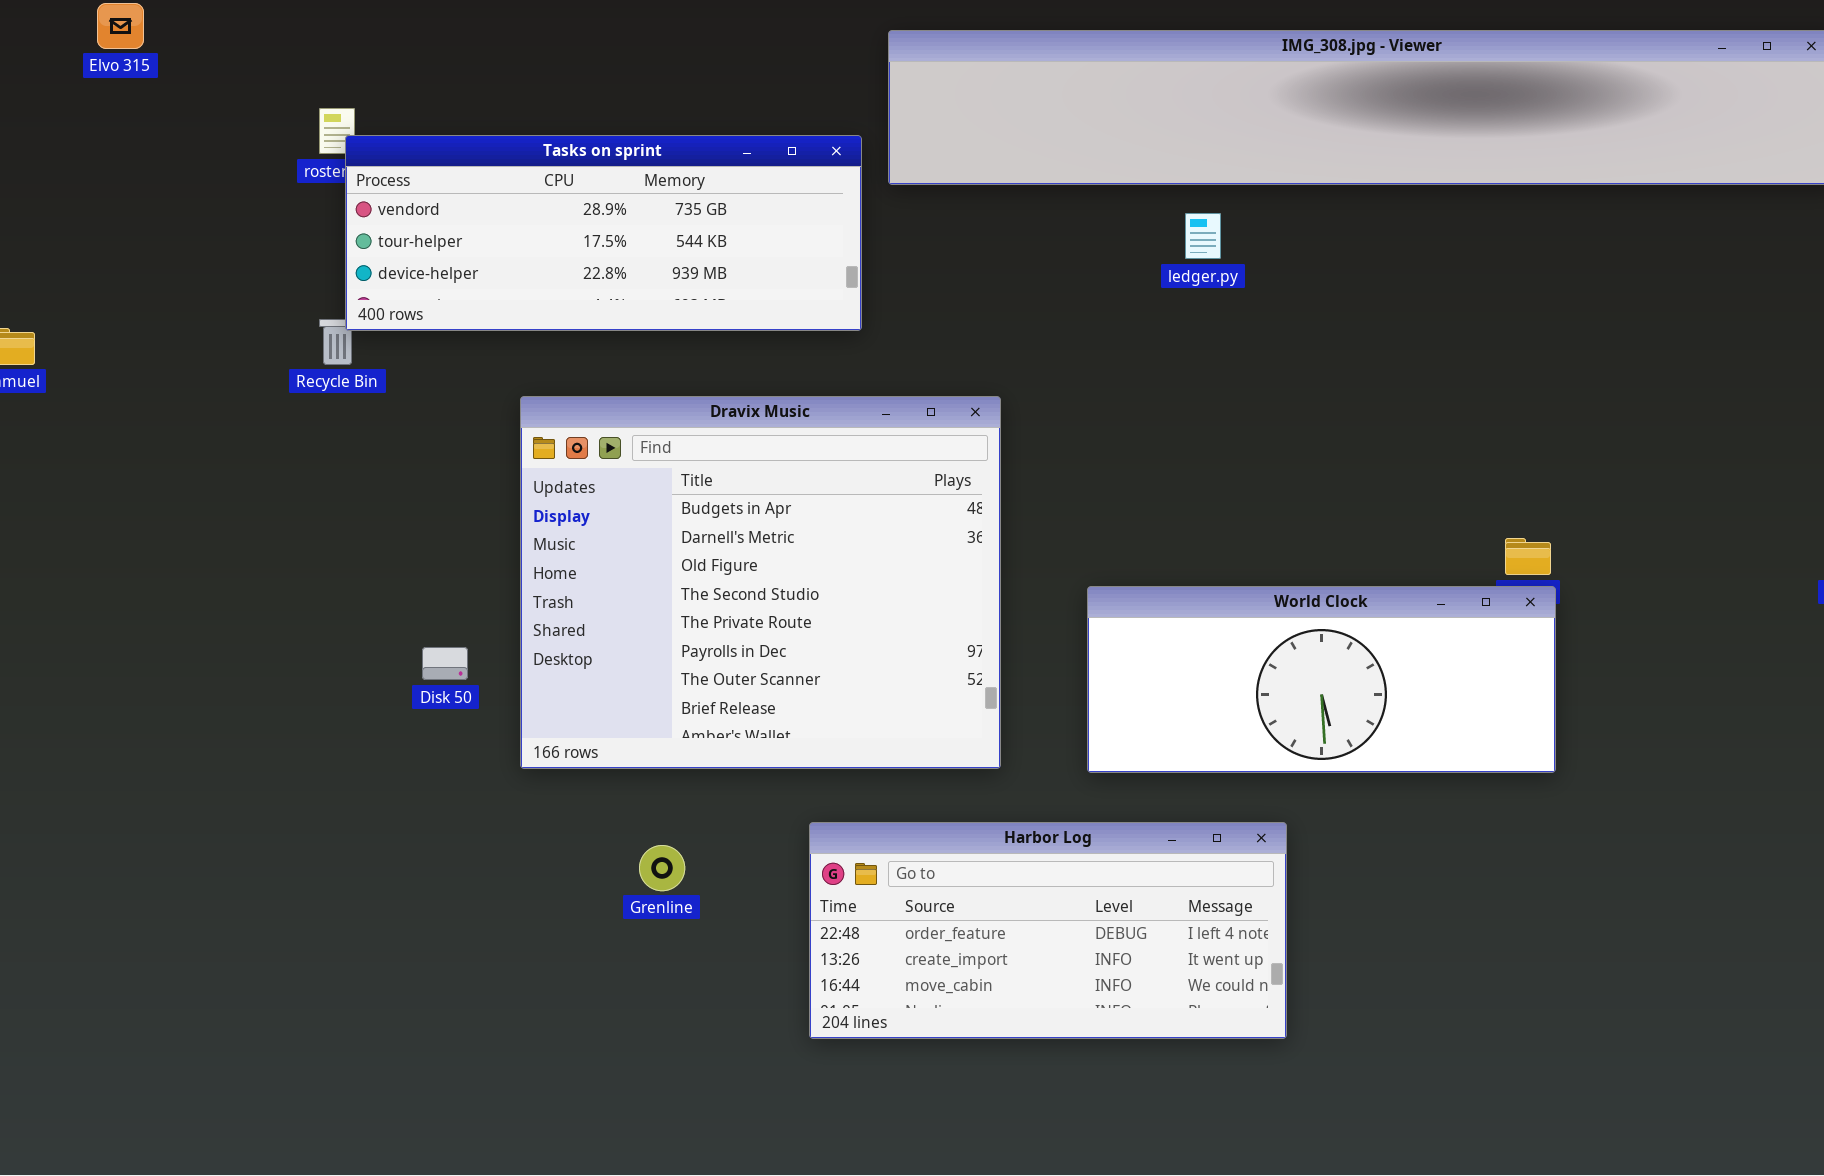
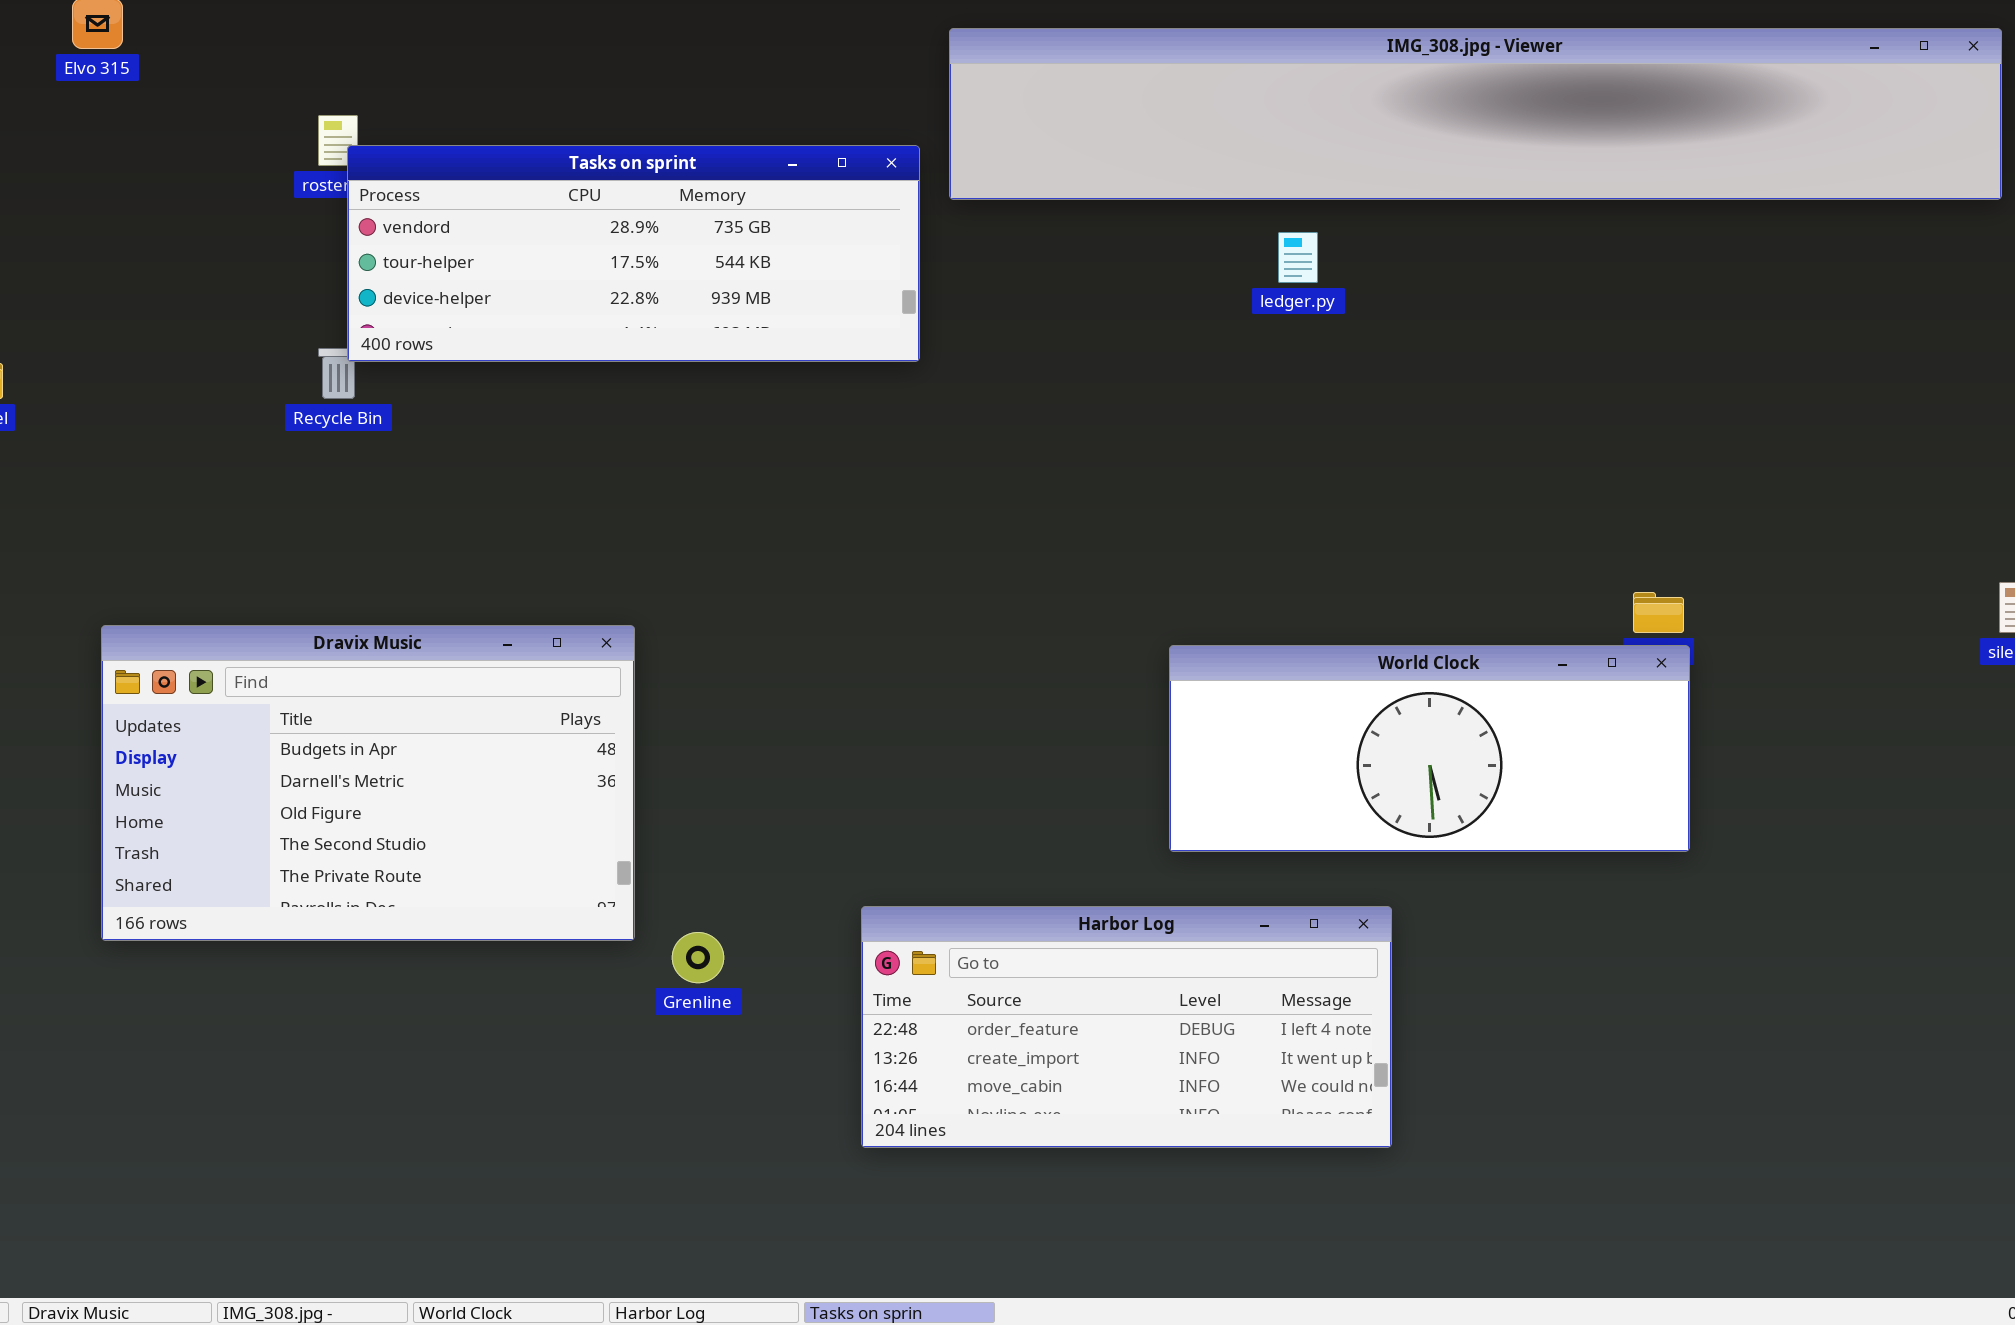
Dravix Music: [520,396,1001,769] -> [101,625,635,941], moved, resized

